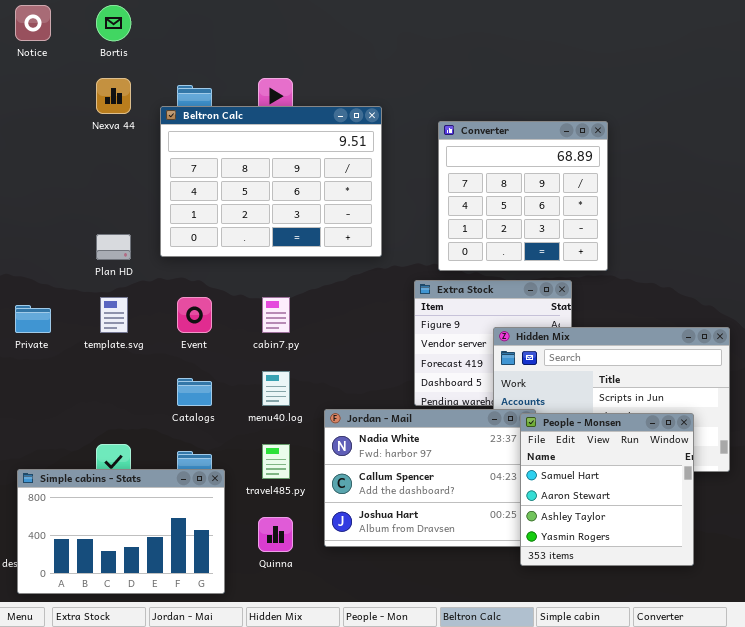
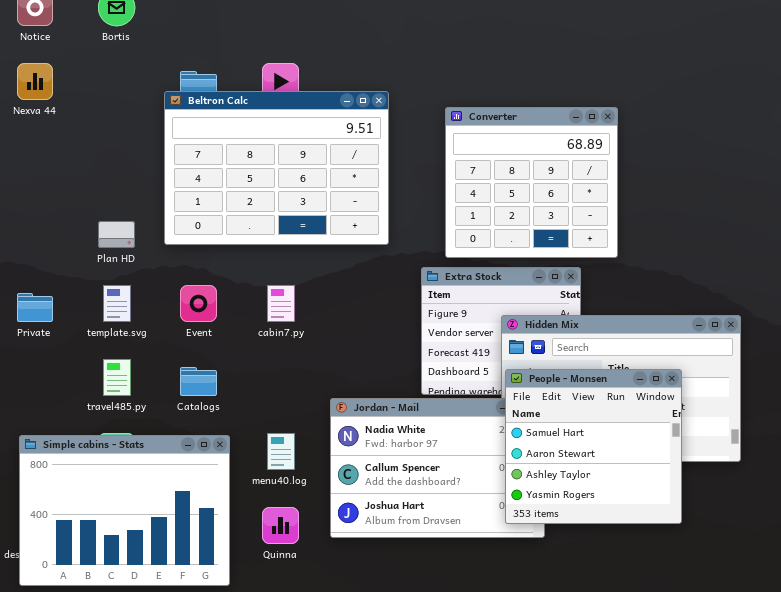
Nexva 44: [96,78,131,114] -> [17,63,53,100], moved
menu40.log: [262,371,290,406] -> [267,433,295,470], moved
People - Monsen: [520,413,694,566] -> [505,369,682,524], moved
travel485.py: [262,444,290,479] -> [103,359,131,396], moved
Simple cabins - Stats: [17,469,225,594] -> [19,435,230,586], resized

